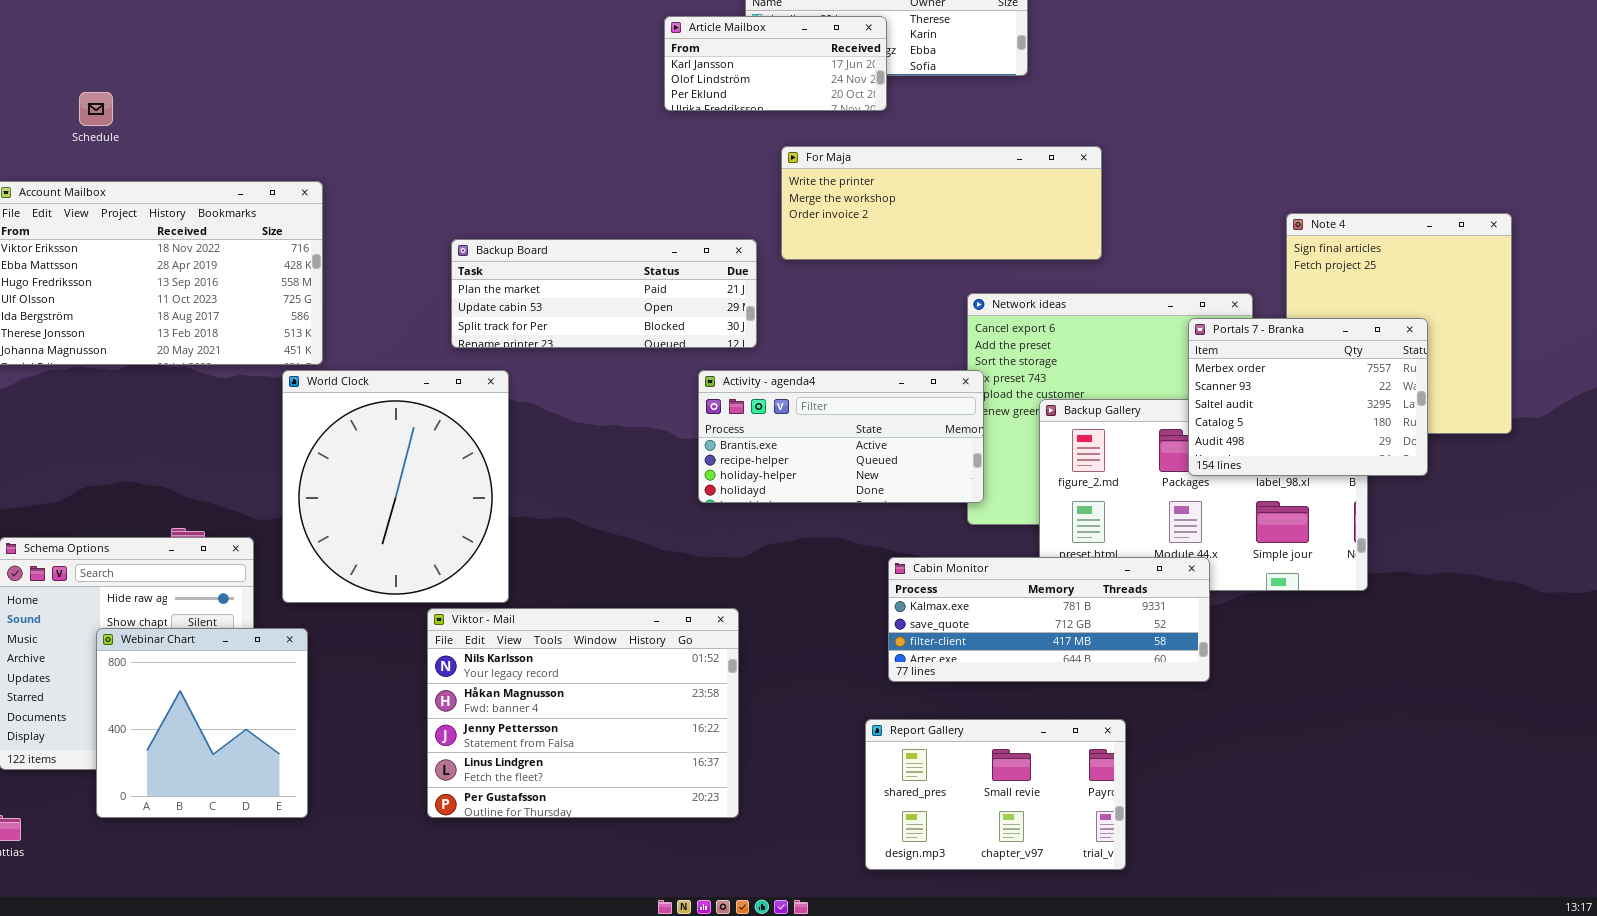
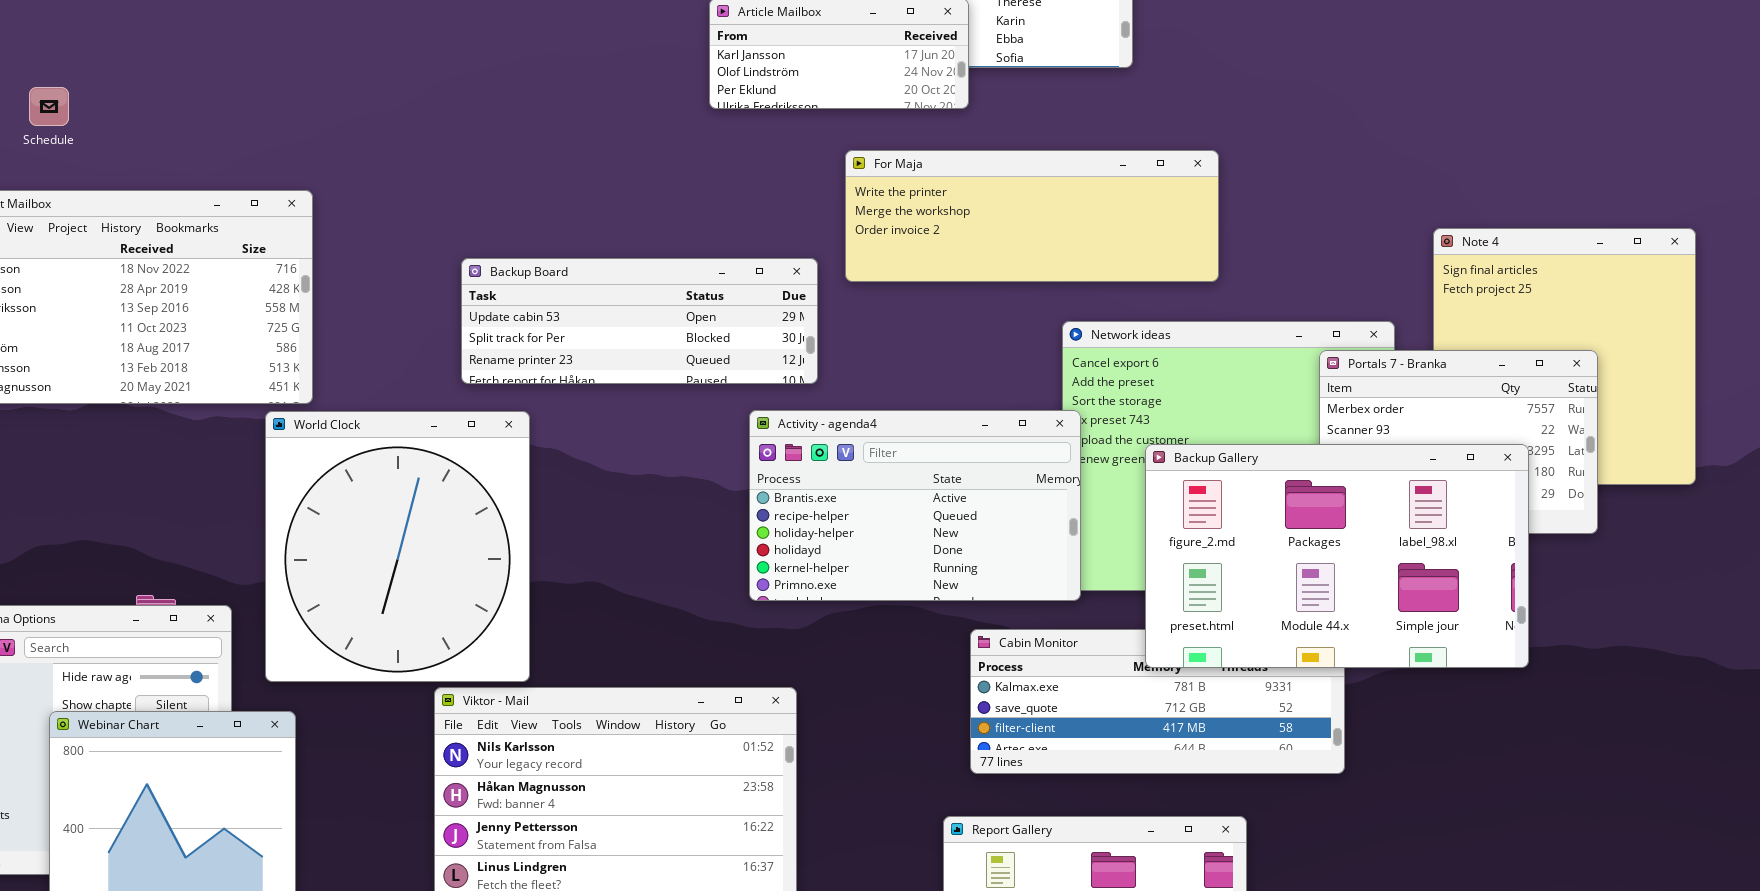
Backup Board: [451,239,757,348] -> [461,258,818,384], scrolled down 1 row
Activity - agenda4: [698,370,984,503] -> [749,410,1081,601], resized
Backup Gallery: [1039,399,1368,591] -> [1145,444,1529,668], raised

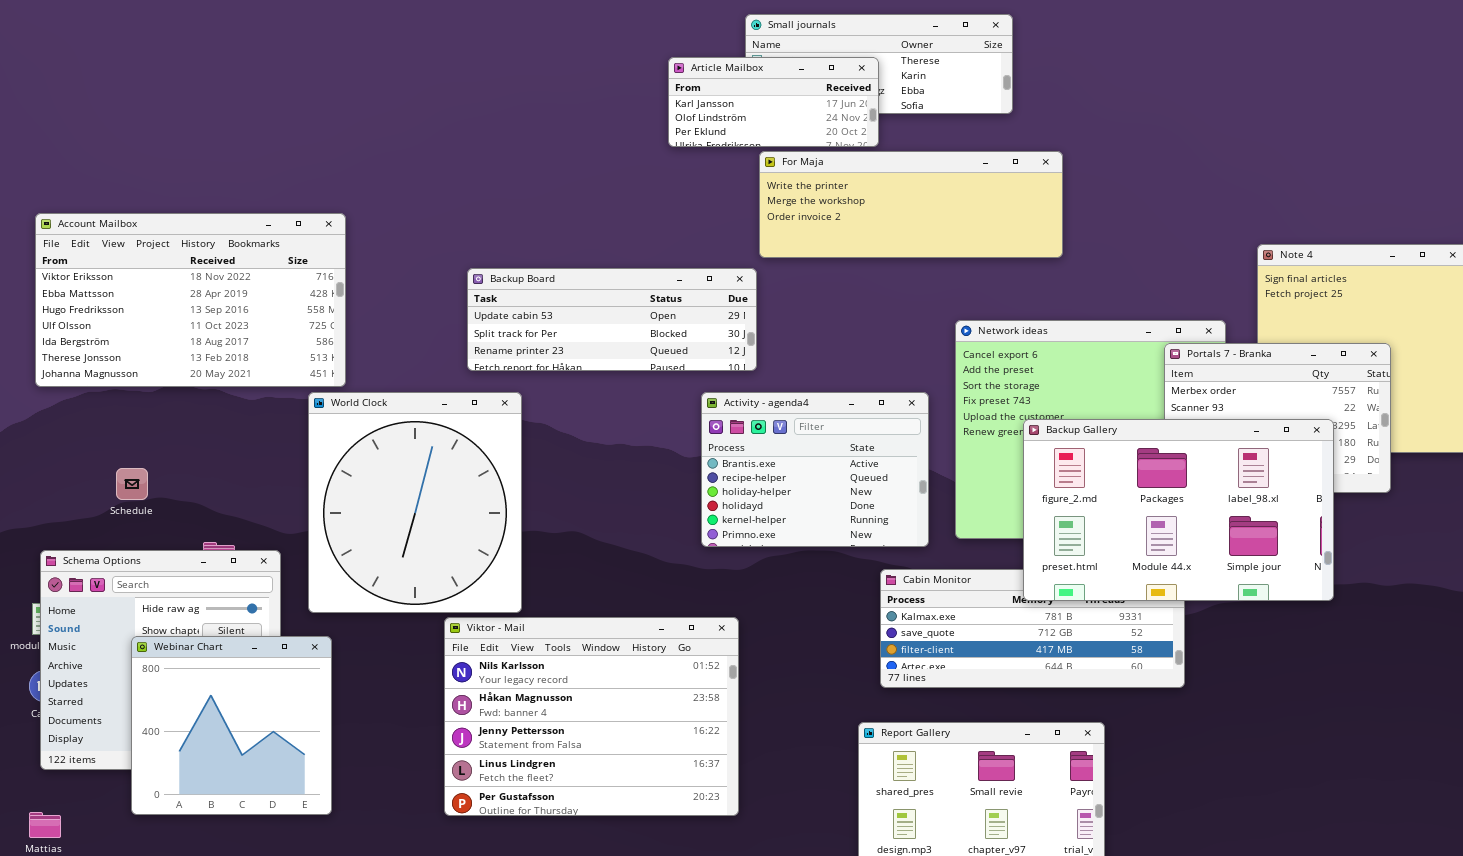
Schedule: [29,87,69,126] -> [116,468,148,500], moved
For Maja: [845,150,1219,282] -> [759,151,1063,258], moved
Activity - agenda4: [749,410,1081,601] -> [701,392,929,547], resized

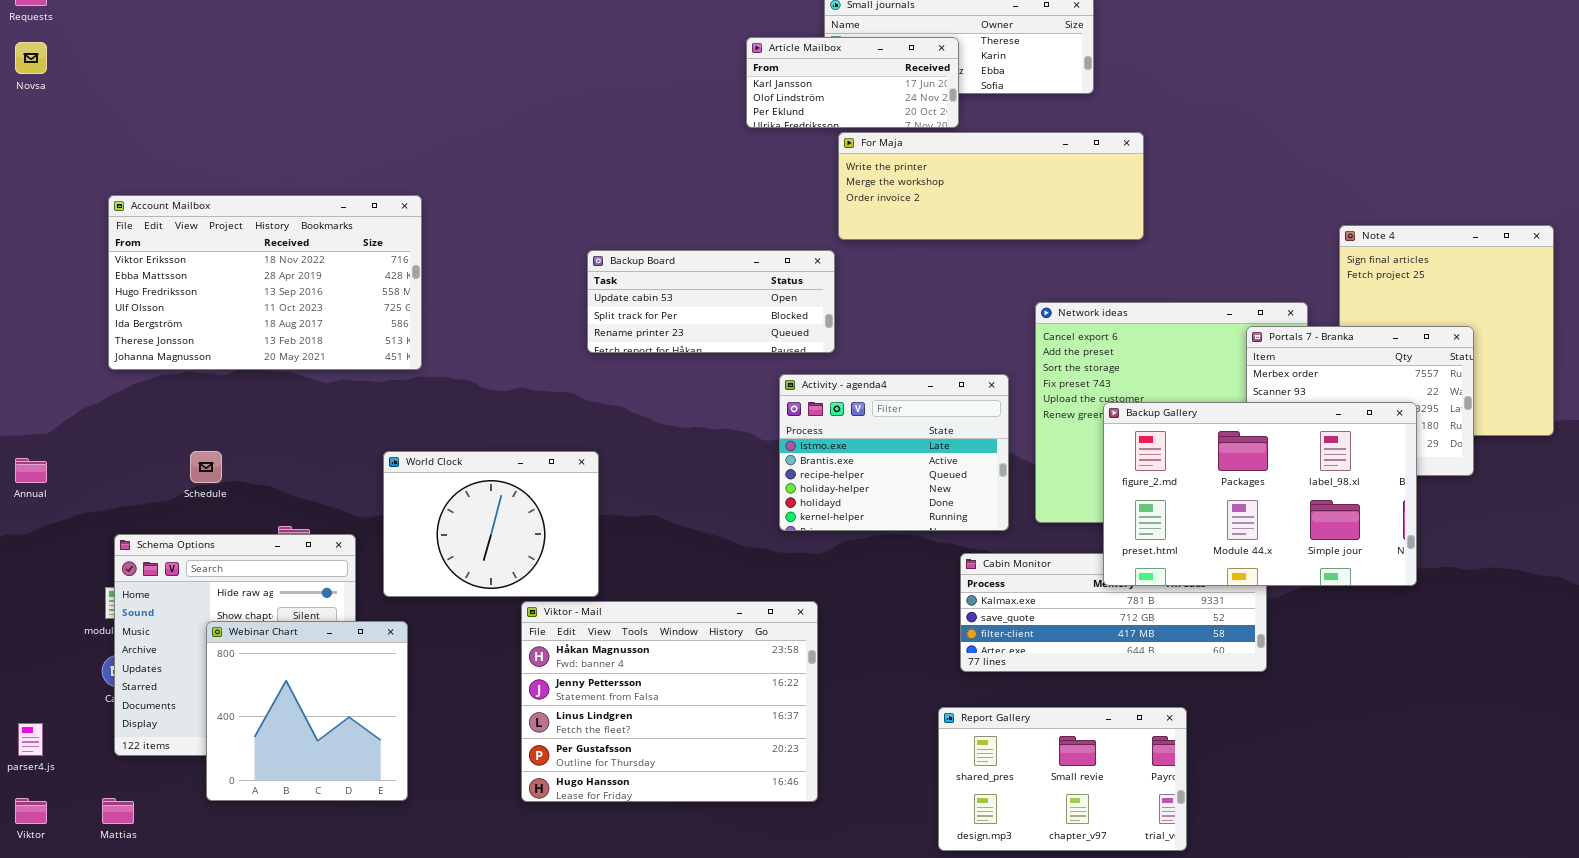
Backup Board: [467,268,757,371] -> [587,250,835,353], resized
Activity - agenda4: [701,392,929,547] -> [779,374,1009,531], scrolled up 1 row
World Clock: [308,392,522,613] -> [383,451,599,597], resized
Viktor - Mail: [444,617,739,816] -> [521,601,818,802], scrolled down 1 row

